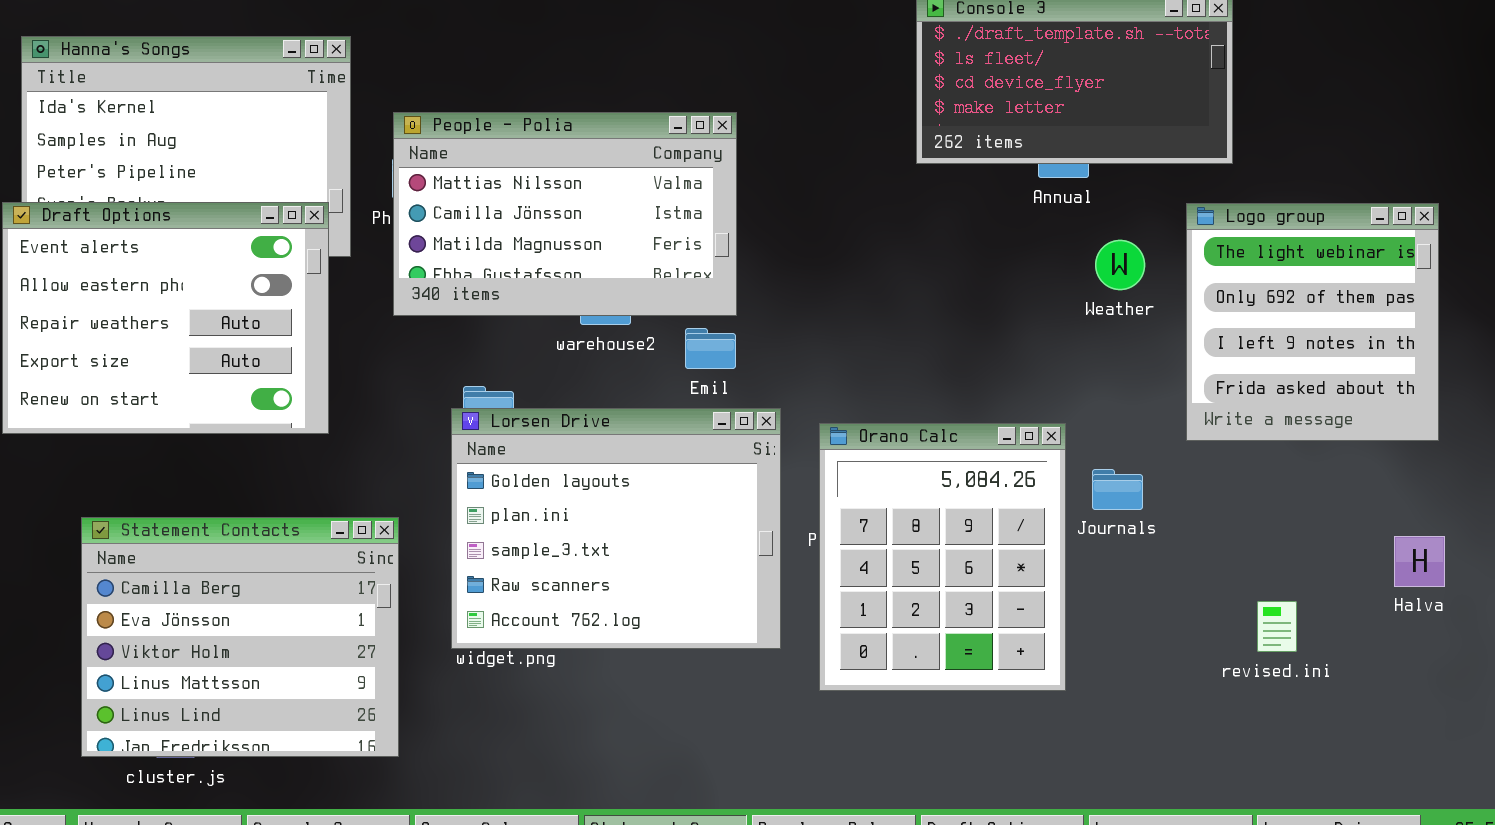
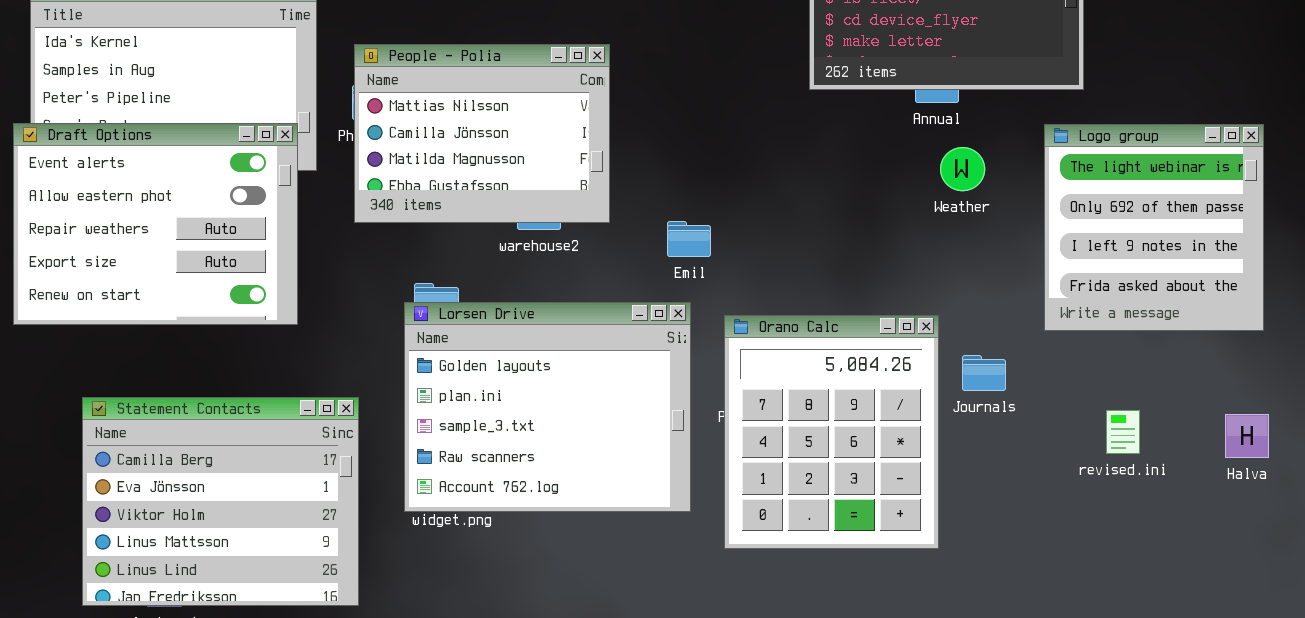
People - Polia: [393,112,737,316] -> [354,44,610,223], resized
Weather: [1095,240,1145,290] -> [940,147,985,191], moved
Emil: [685,328,736,369] -> [667,221,711,257], moved
revised.ini: [1257,601,1297,652] -> [1106,410,1140,454], moved

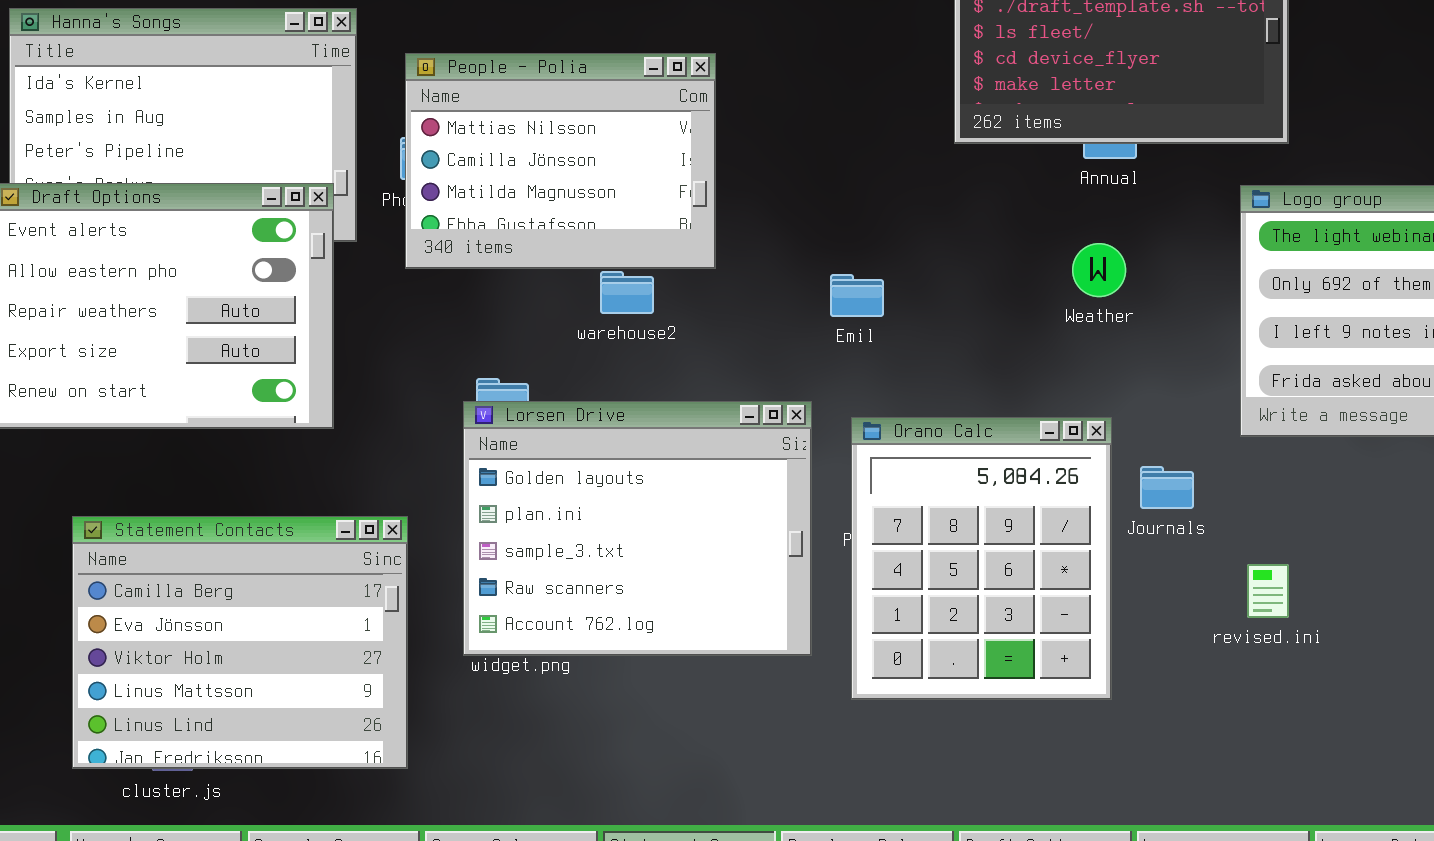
People - Polia: [354,44,610,223] -> [405,53,716,269], moved
Weather: [940,147,985,191] -> [1072,243,1126,297], moved
Emil: [667,221,711,257] -> [830,274,884,317], moved
revised.ini: [1106,410,1140,454] -> [1247,564,1289,618], moved

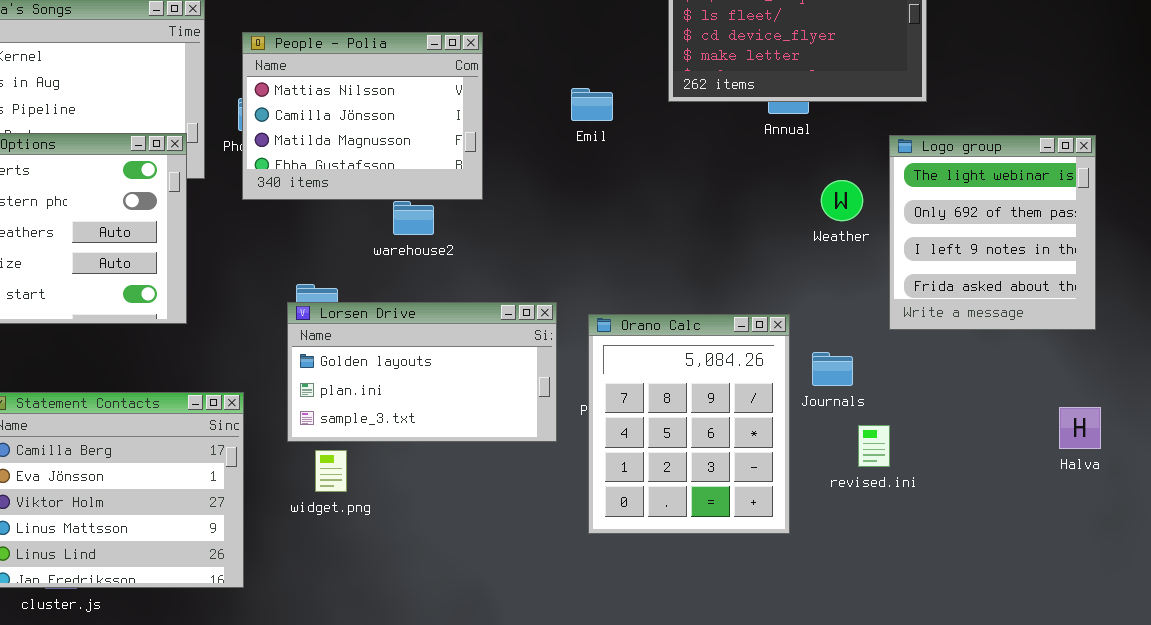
Weather: [1072,243,1126,297] -> [821,180,863,221], moved
Emil: [830,274,884,317] -> [571,88,613,121], moved
Lorsen Drive: [463,401,812,656] -> [287,302,557,442], resized
revised.ini: [1247,564,1289,618] -> [858,425,890,467], moved

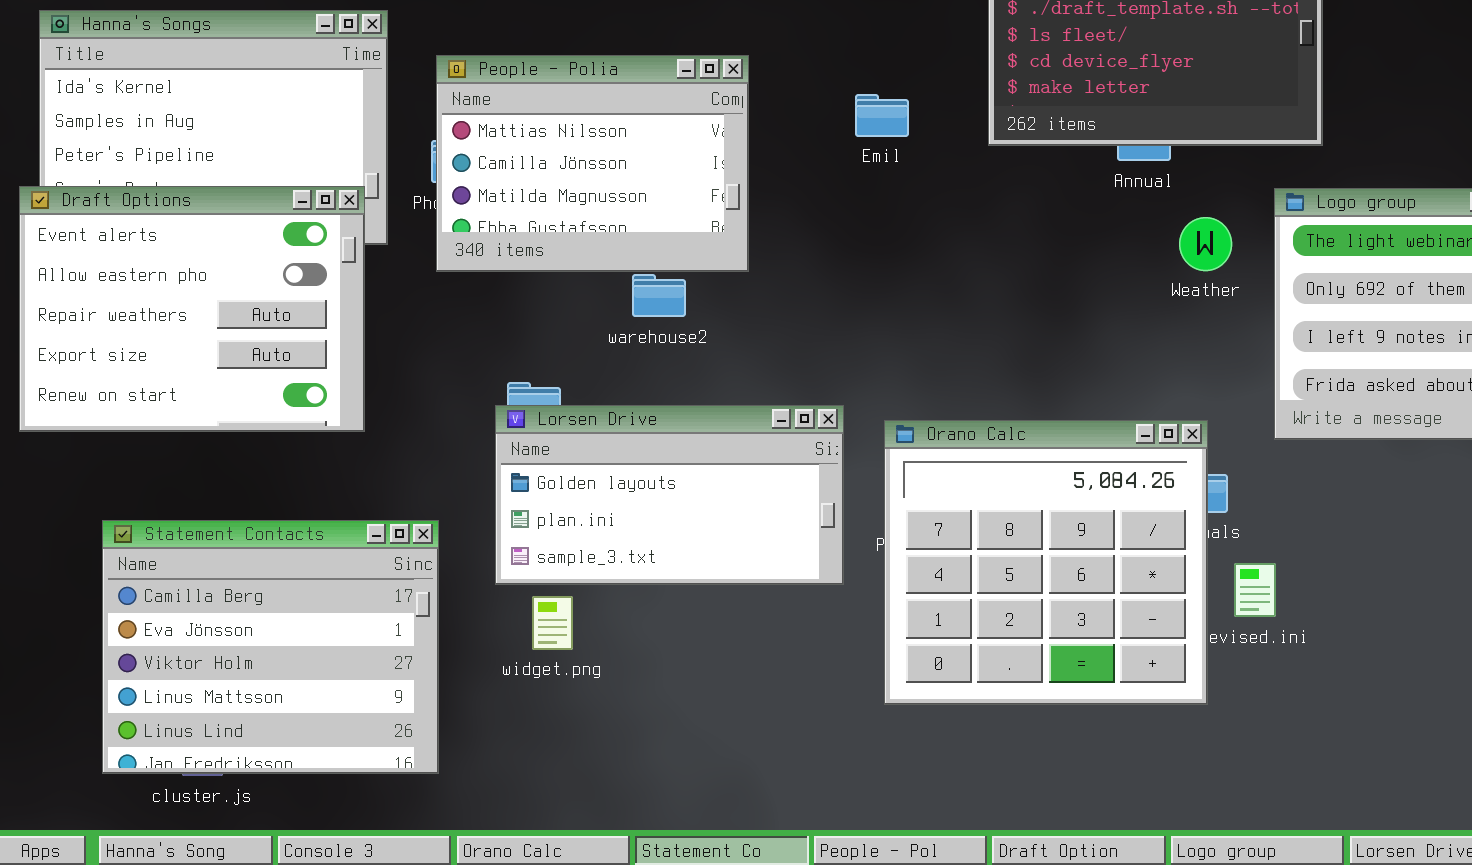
Emil: [571,88,613,121] -> [855,94,909,137], moved
Weather: [821,180,863,221] -> [1179,217,1232,271], moved
Orano Calc: [588,314,790,534] -> [884,420,1208,705], resized

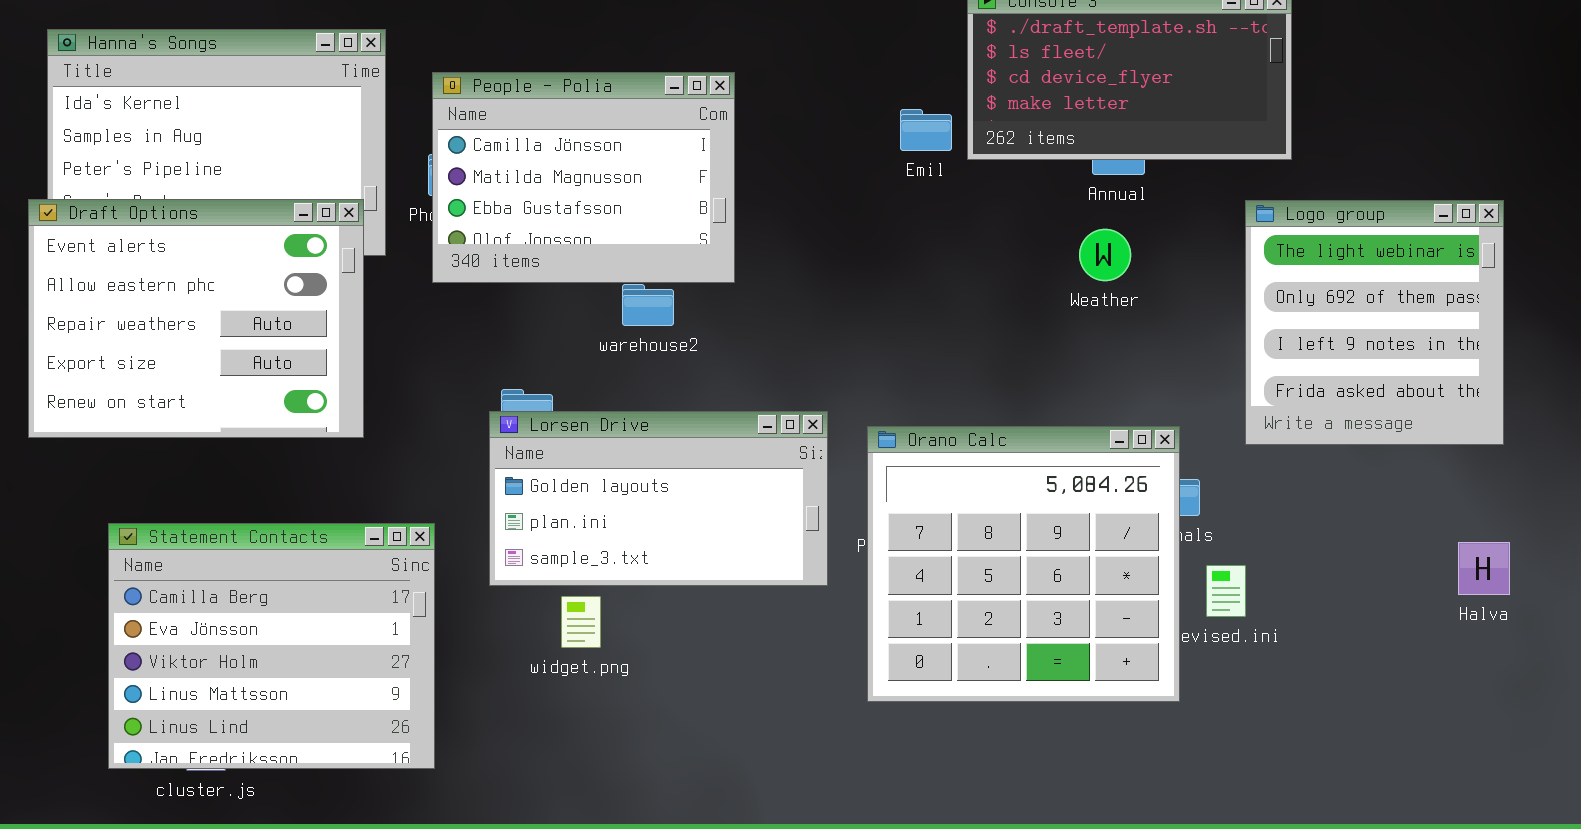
People - Polia: [436,55,749,272] -> [432,72,735,283], scrolled down 1 row
Emil: [855,94,909,137] -> [900,109,952,151], moved
Weather: [1179,217,1232,271] -> [1079,229,1131,281], moved
widget.png: [532,596,573,650] -> [561,596,601,648], moved

